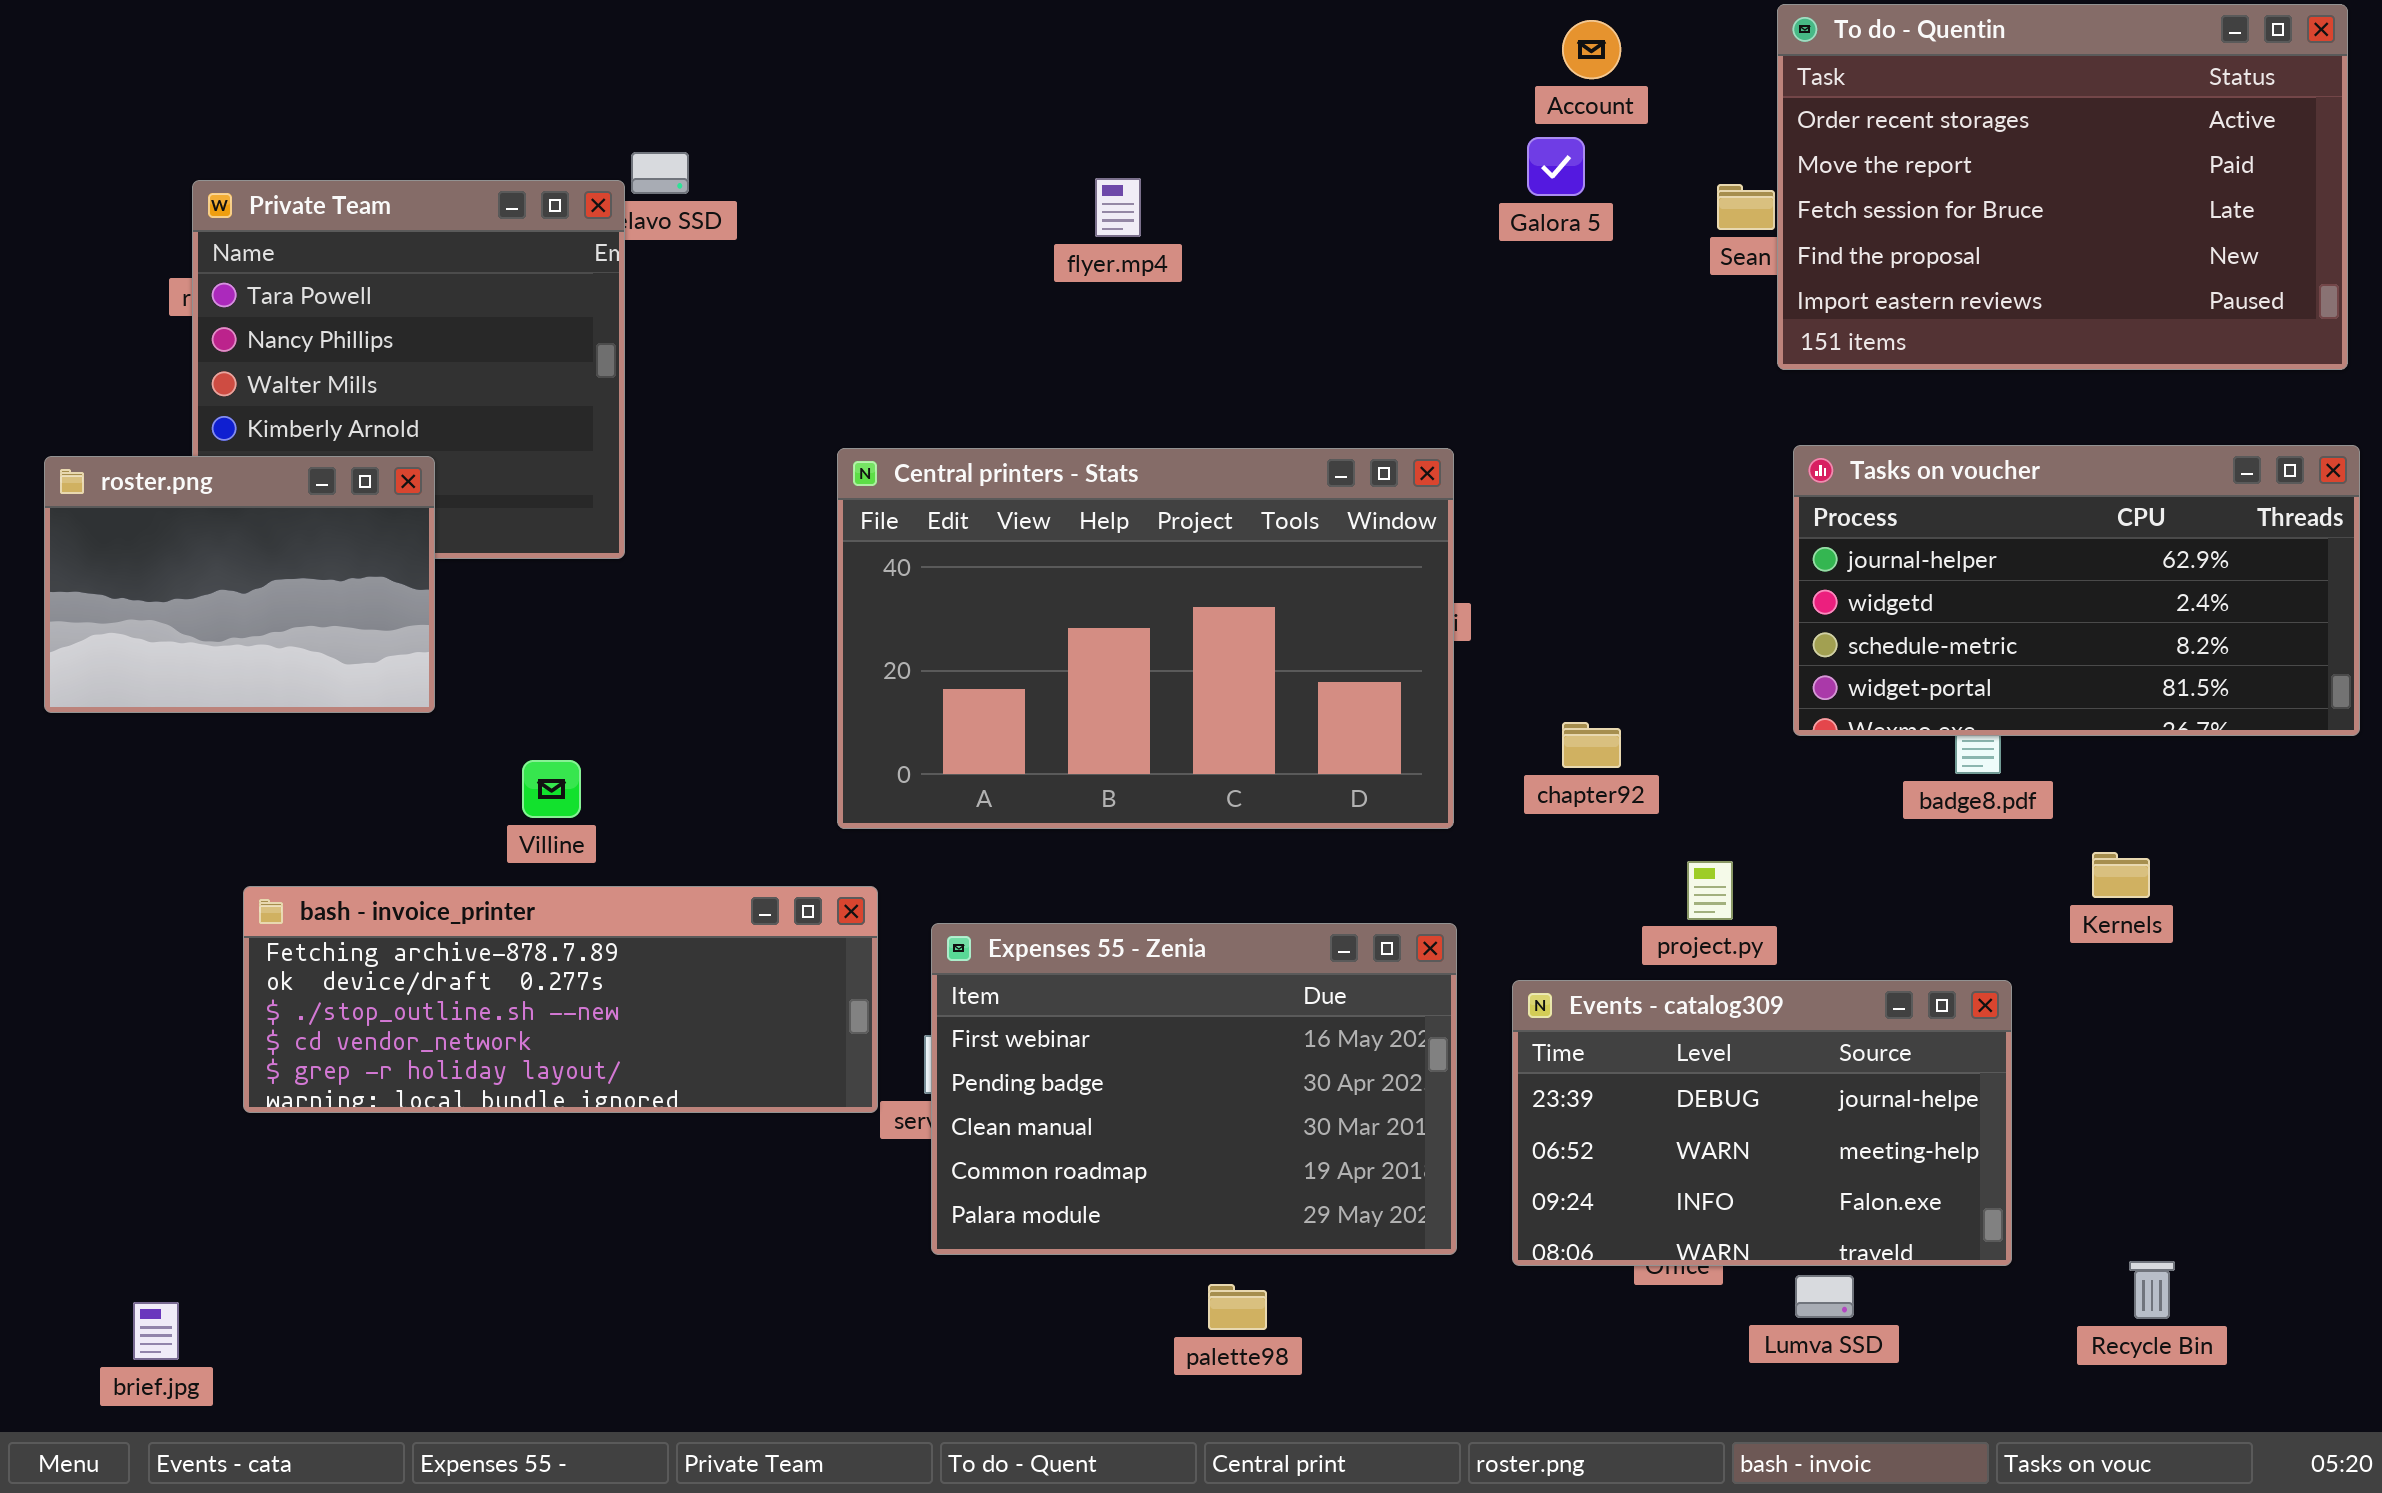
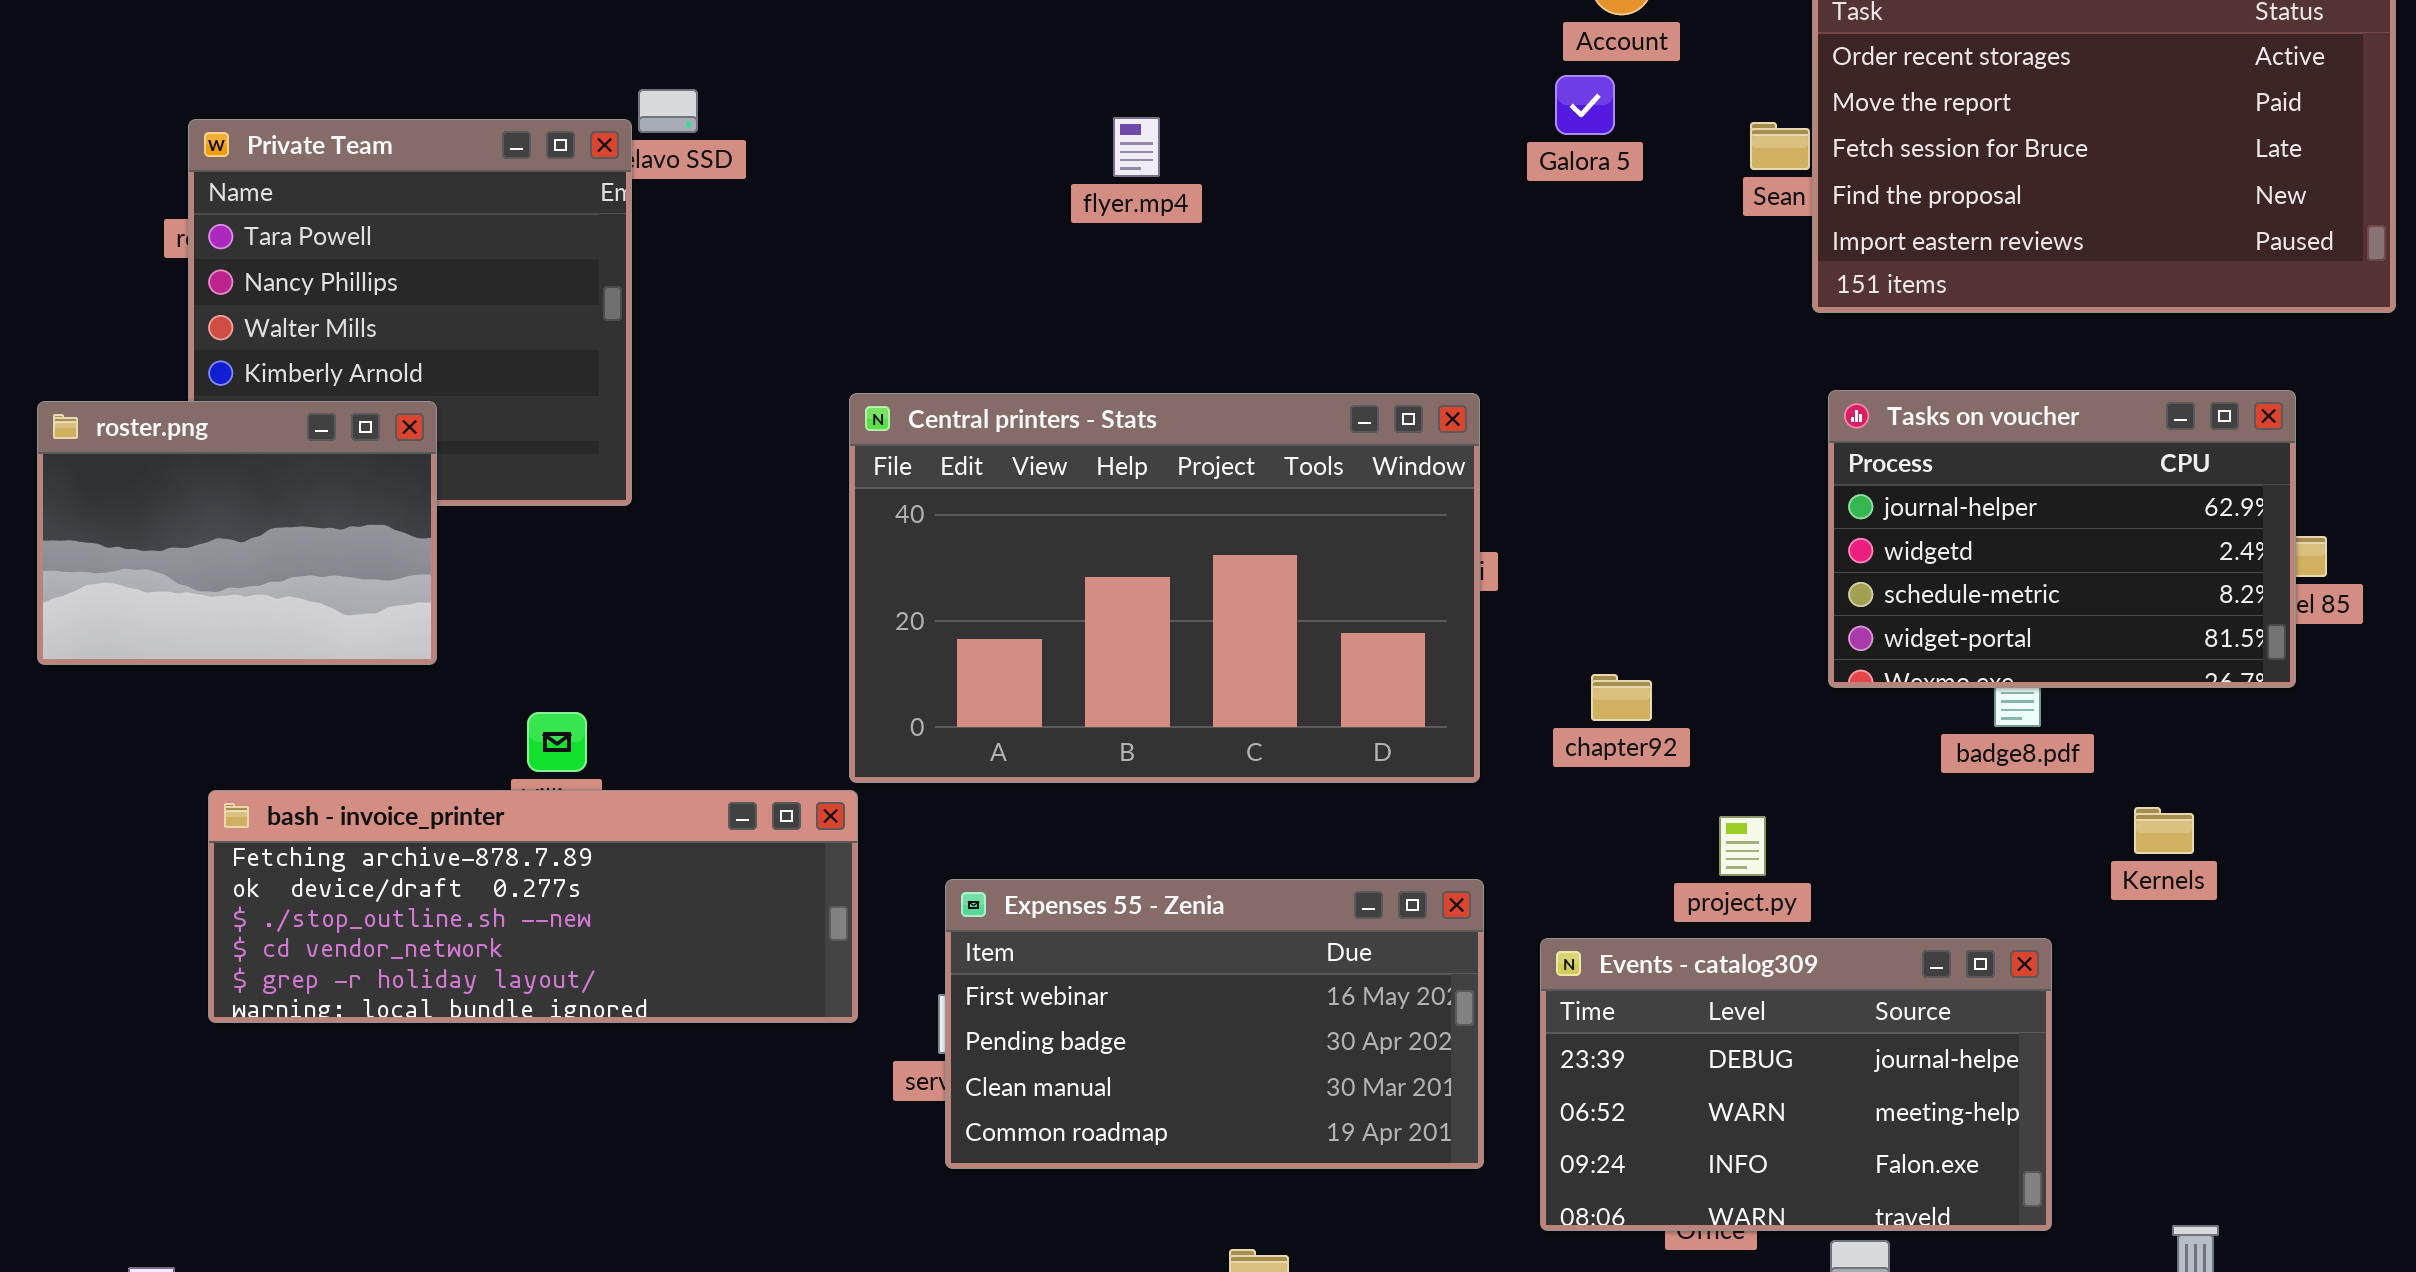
Tasks on voucher: [1793,445,2360,736] -> [1828,390,2296,688], resized
bash - invoice_printer: [243,886,878,1113] -> [208,790,858,1023], moved
Expenses 55 - Zenia: [931,923,1457,1255] -> [945,879,1484,1169], resized

